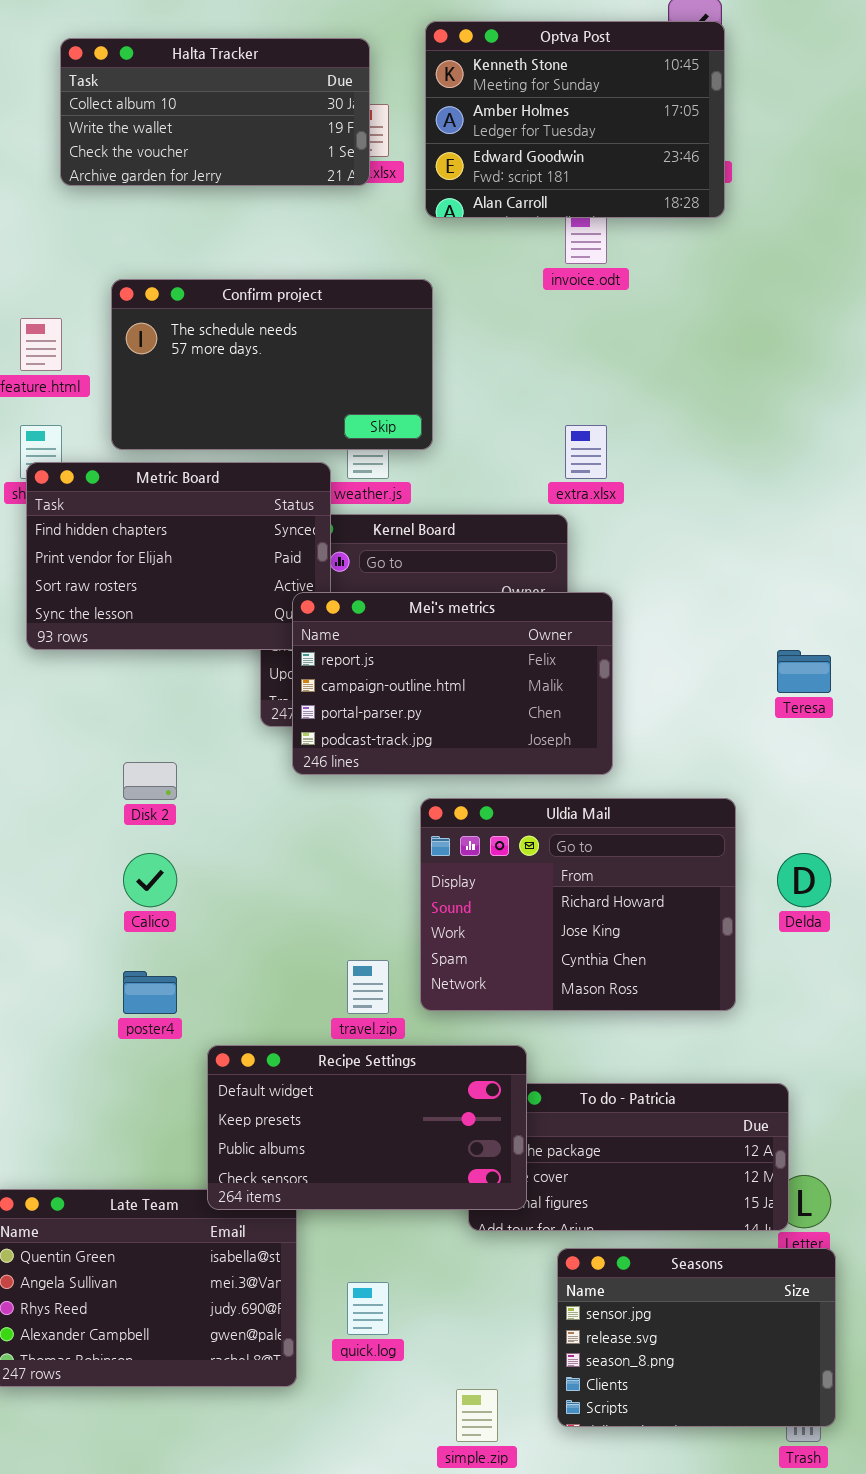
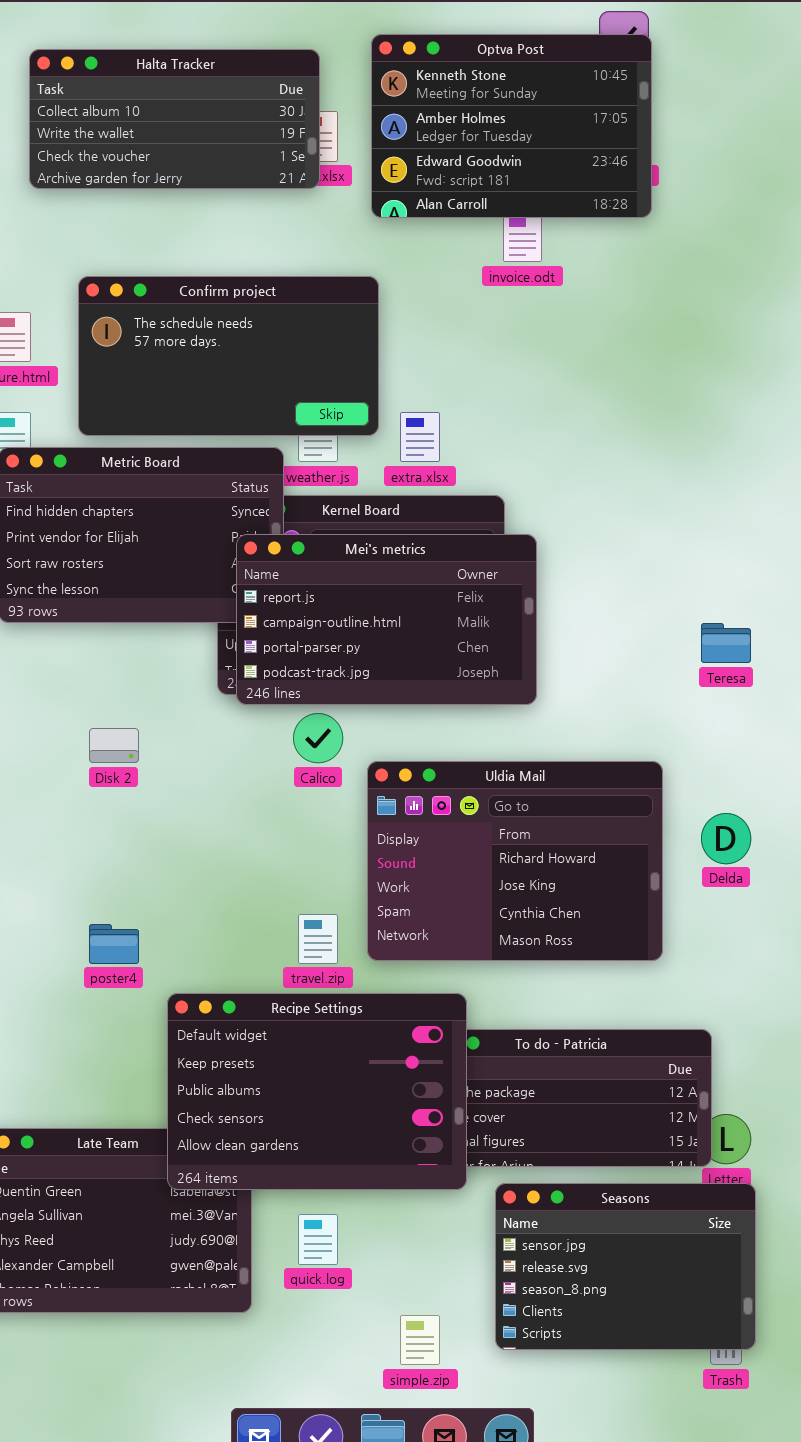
extra.xlsx: [565,425,607,479] -> [400,412,440,462], moved
Mei's metrics: [292,592,613,775] -> [236,534,537,705], moved
Calico: [123,853,177,907] -> [293,713,343,763], moved
Recipe Settings: [207,1045,527,1210] -> [167,993,467,1190], resized

